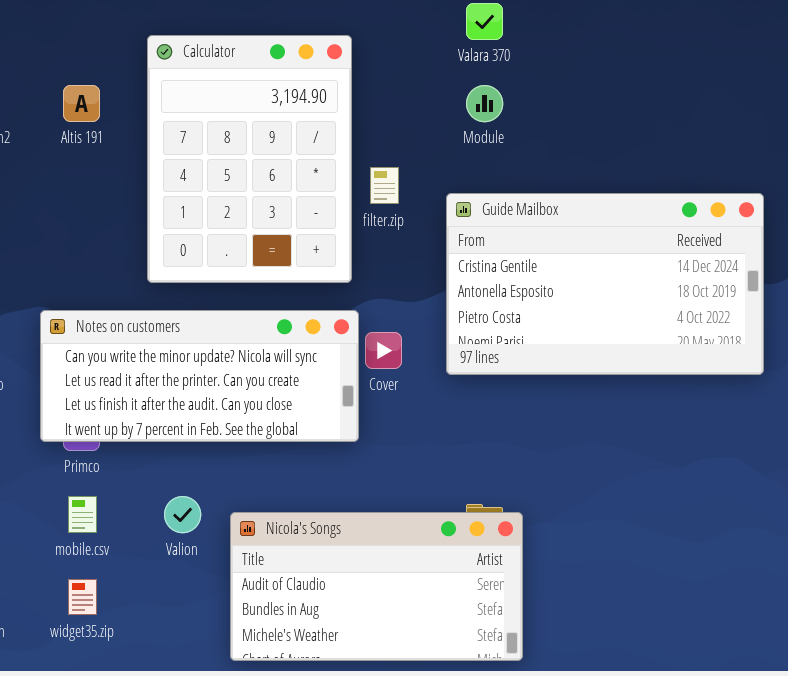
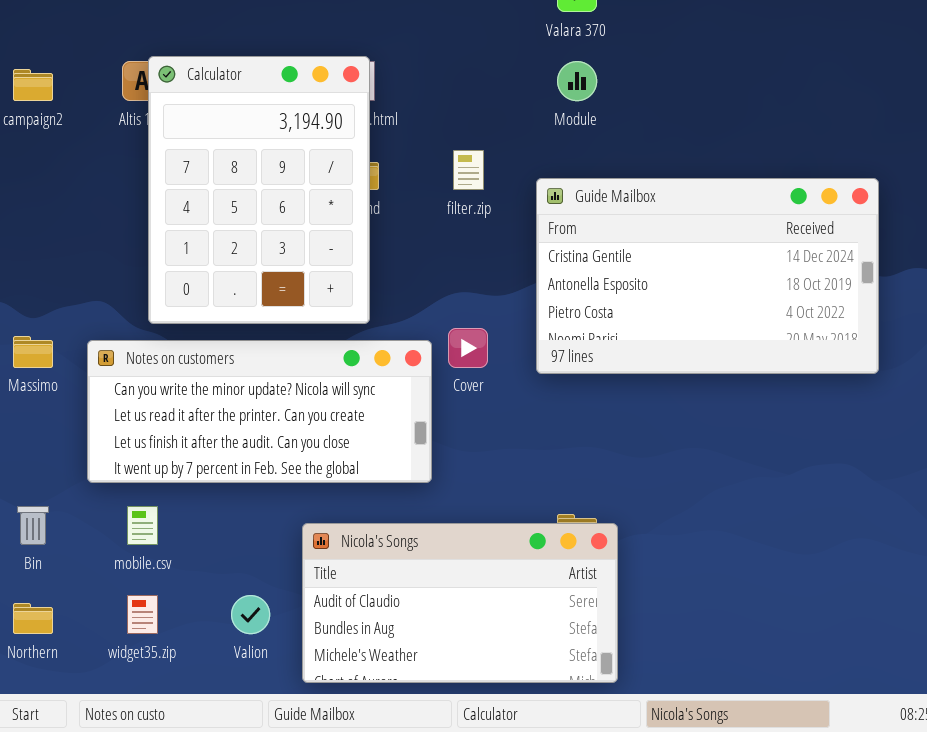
Calculator: [147,35,352,283] -> [148,56,370,324], moved
Notes on customers: [40,310,359,442] -> [87,340,432,483], moved
Valion: [164,496,201,533] -> [231,595,270,634], moved

